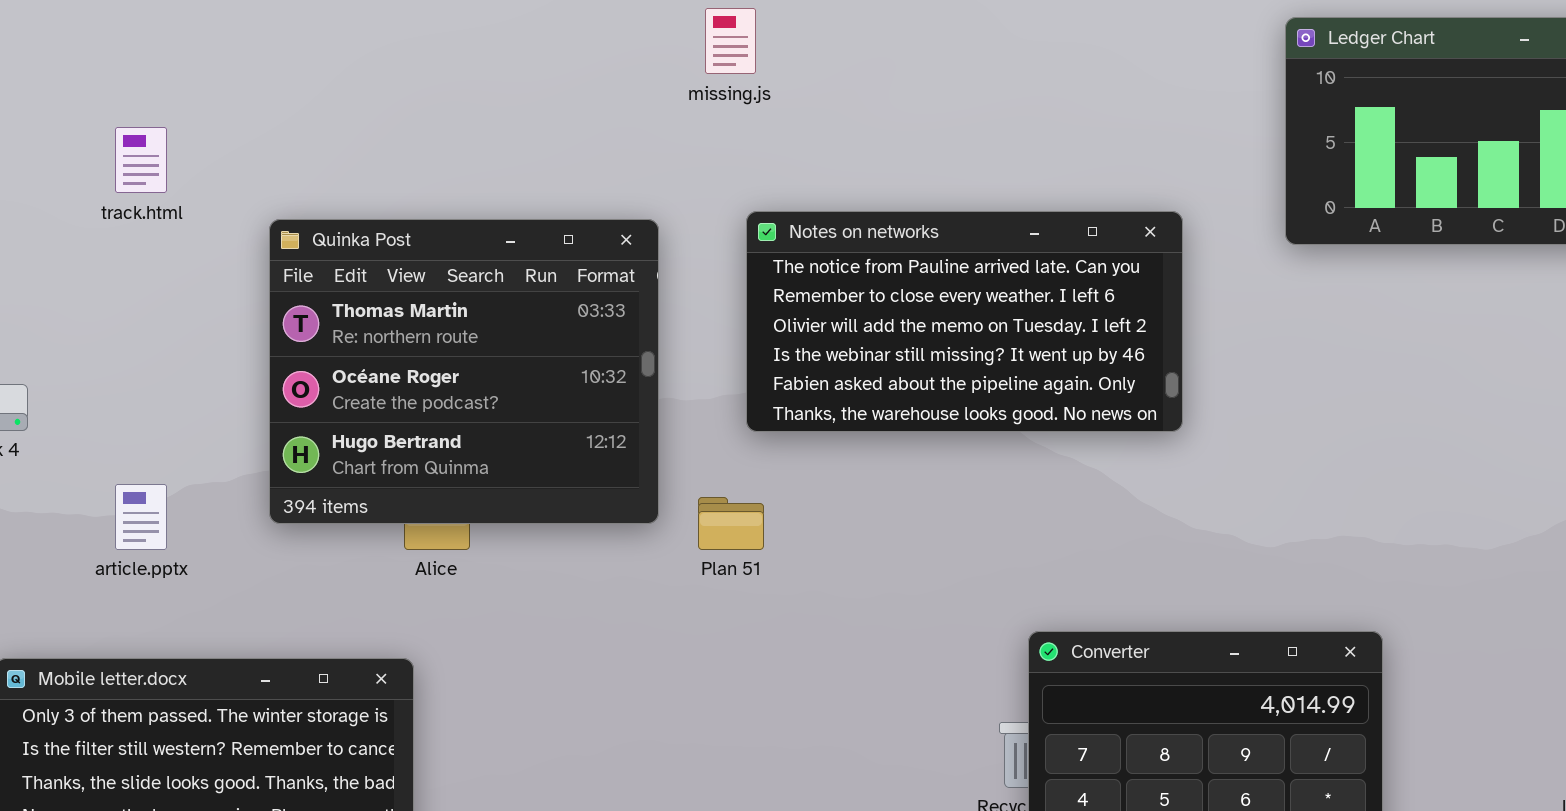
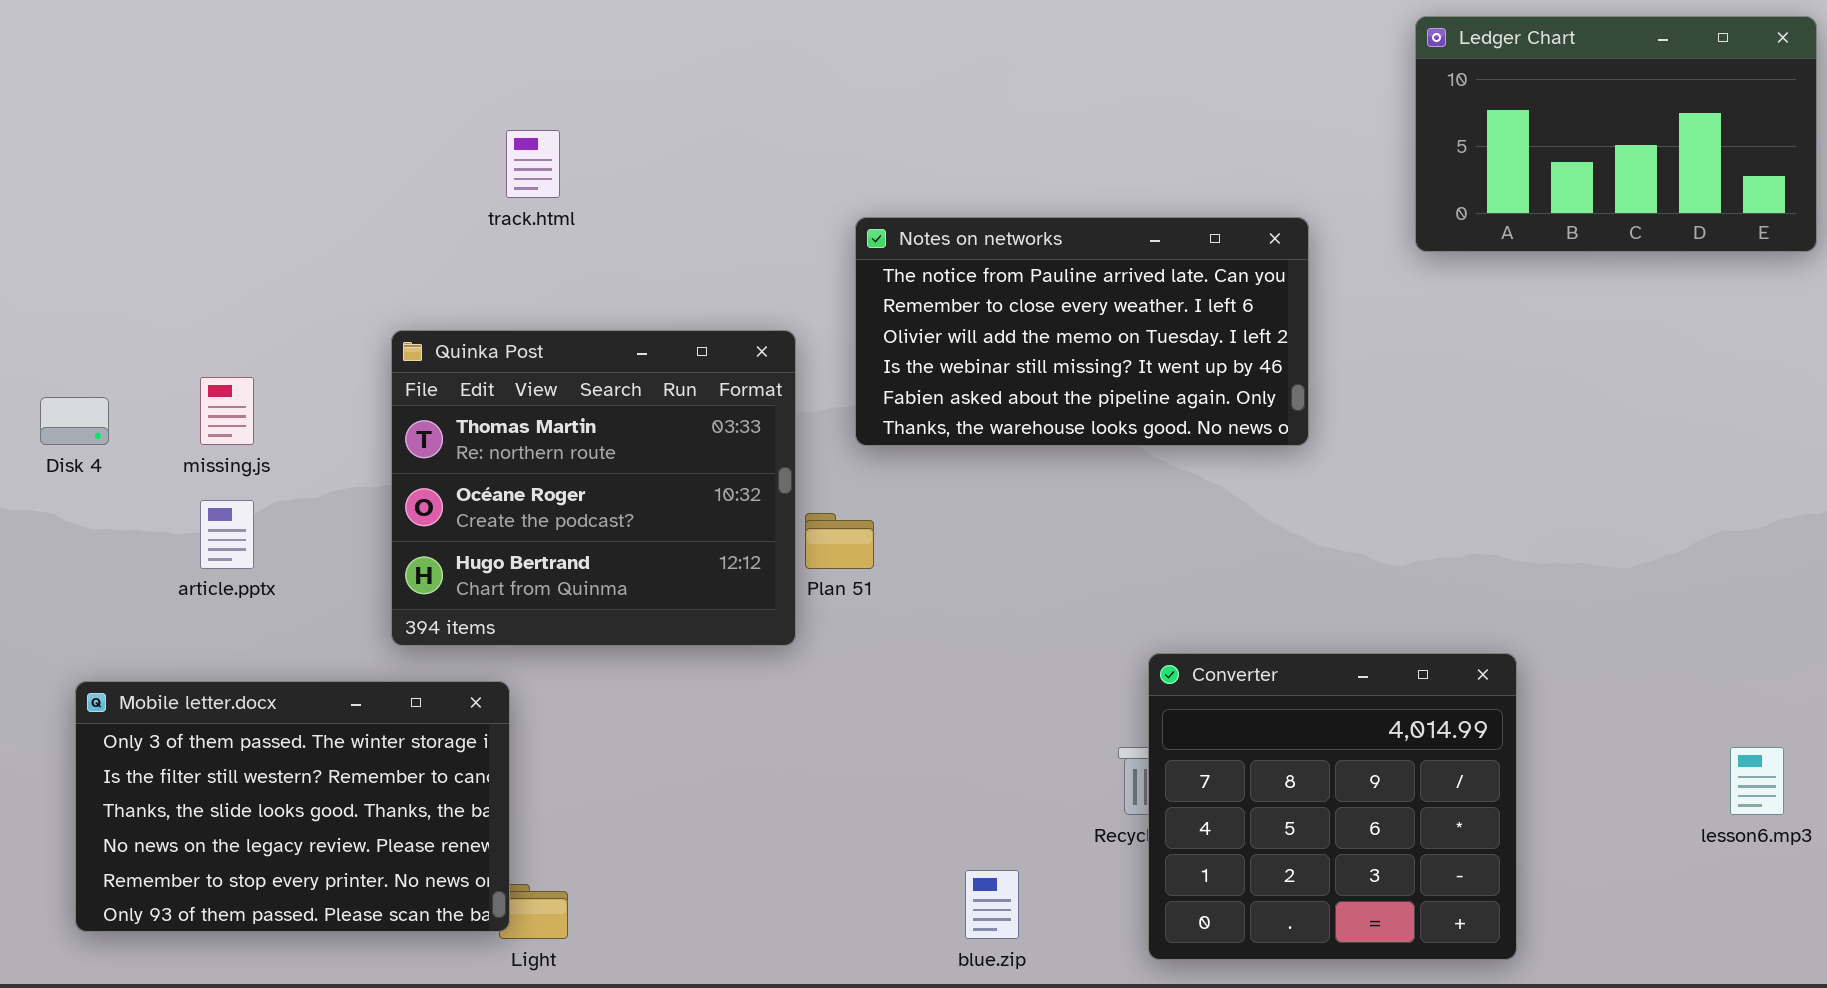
missing.js: [705,8,756,74] -> [200,377,254,445], moved
track.html: [115,127,167,193] -> [506,130,560,198], moved
Quinka Post: [269,219,659,524] -> [391,330,796,646], moved

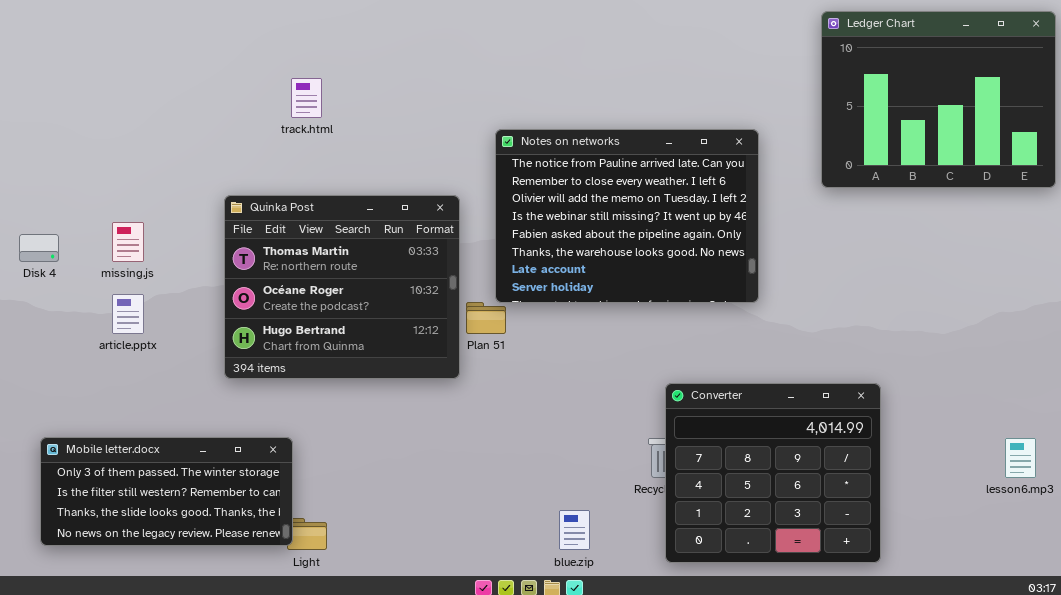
Ledger Chart: [1415,16,1817,252] -> [821,11,1056,188], resized
Notes on networks: [855,217,1309,446] -> [495,129,759,303], resized
Mobile letter.docx: [75,681,510,932] -> [40,437,293,546], resized

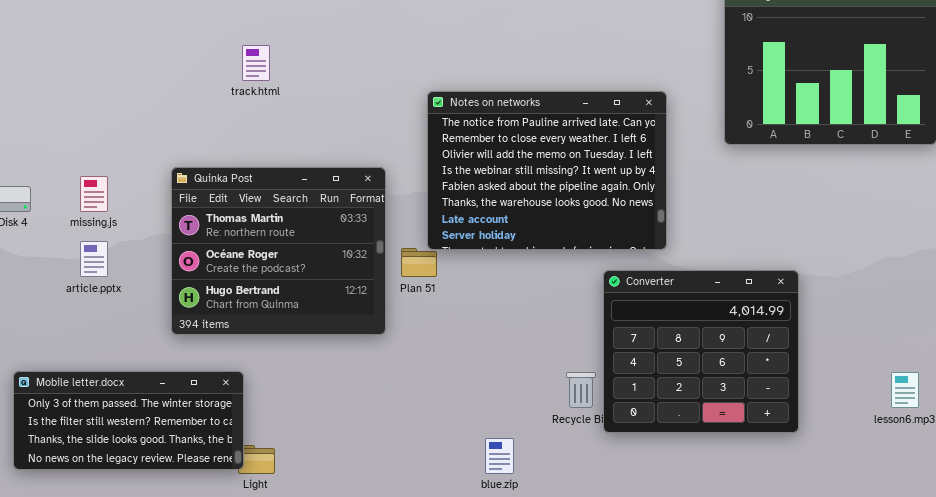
Quinka Post: [224,195,460,379] -> [171,167,386,335], moved
Converter: [665,383,881,563] -> [603,270,799,433], moved

